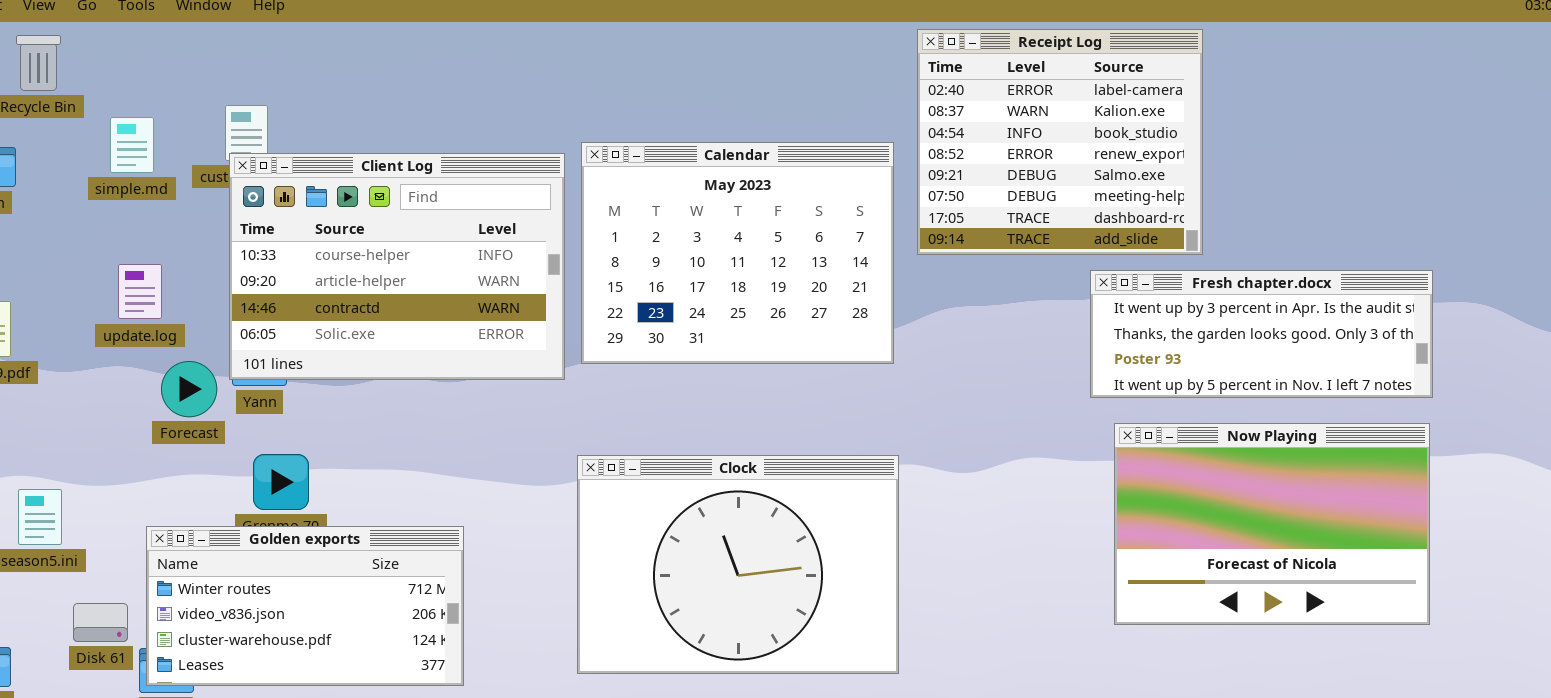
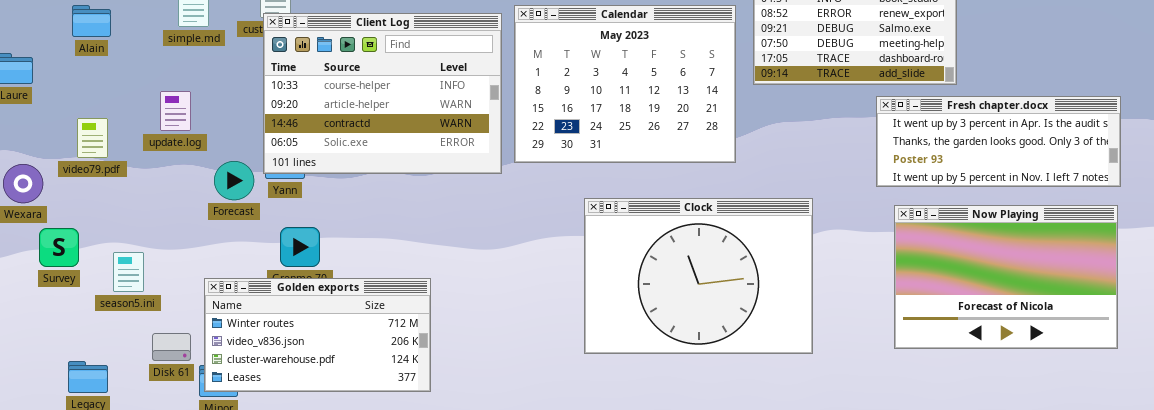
update.log: [118,264,162,319] -> [160,91,191,131], moved
Clock: [577,455,899,674] -> [584,198,813,354], moved

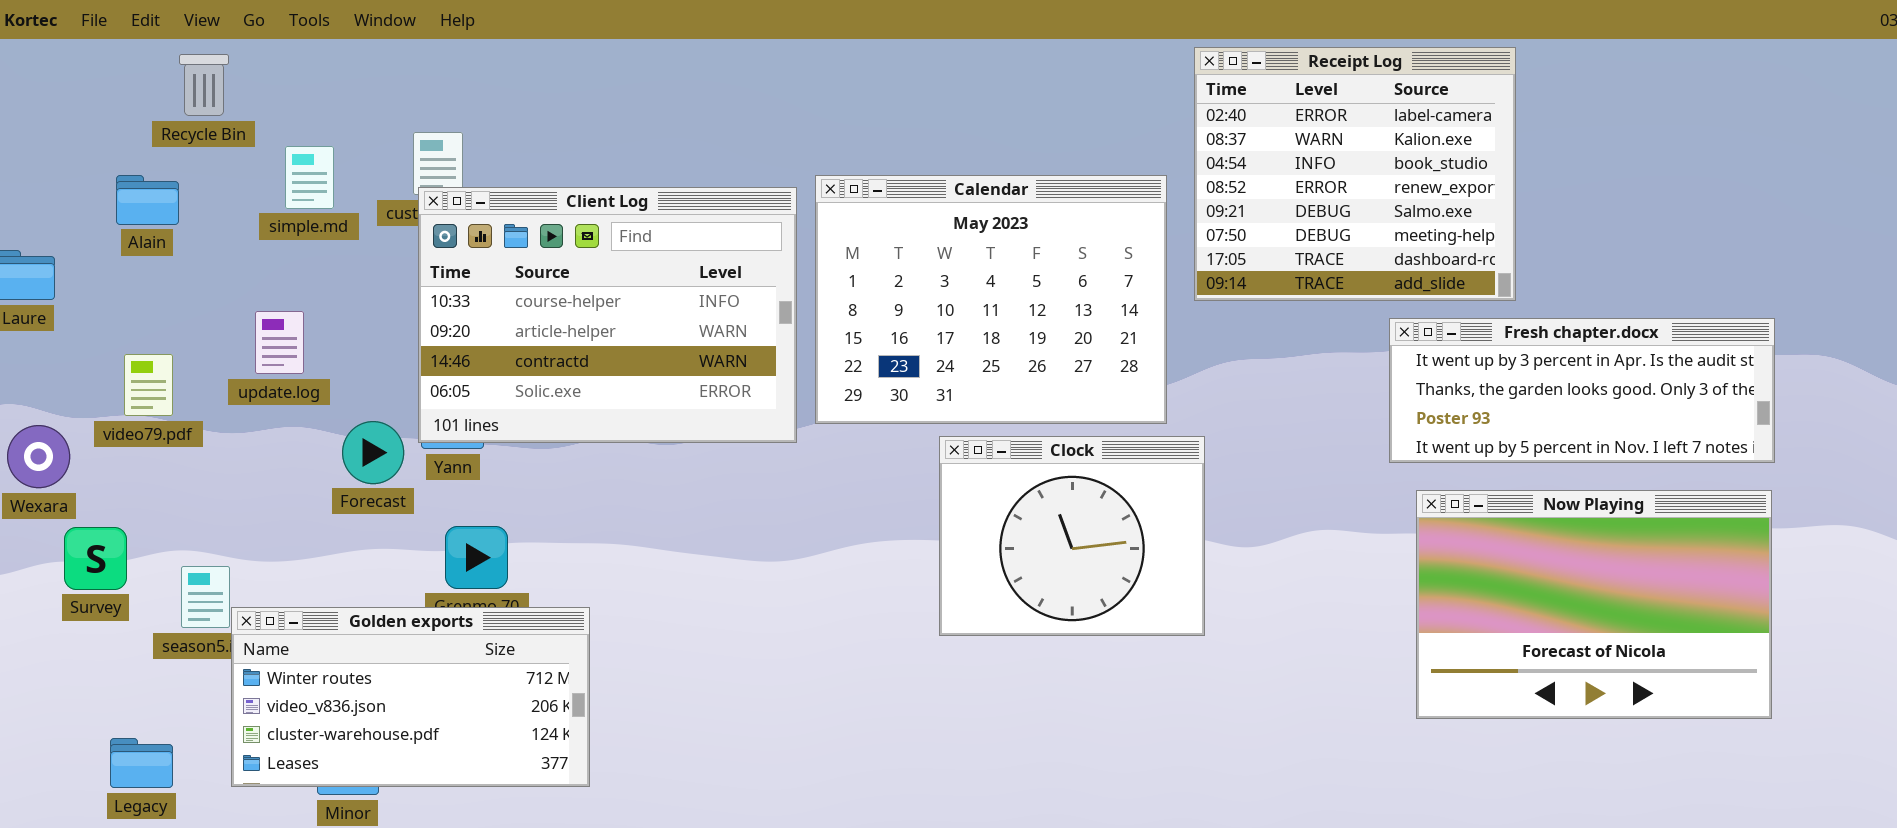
Clock: [584,198,813,354] -> [939,436,1205,636], moved, resized
Golden exports: [204,278,431,392] -> [231,607,590,787], moved

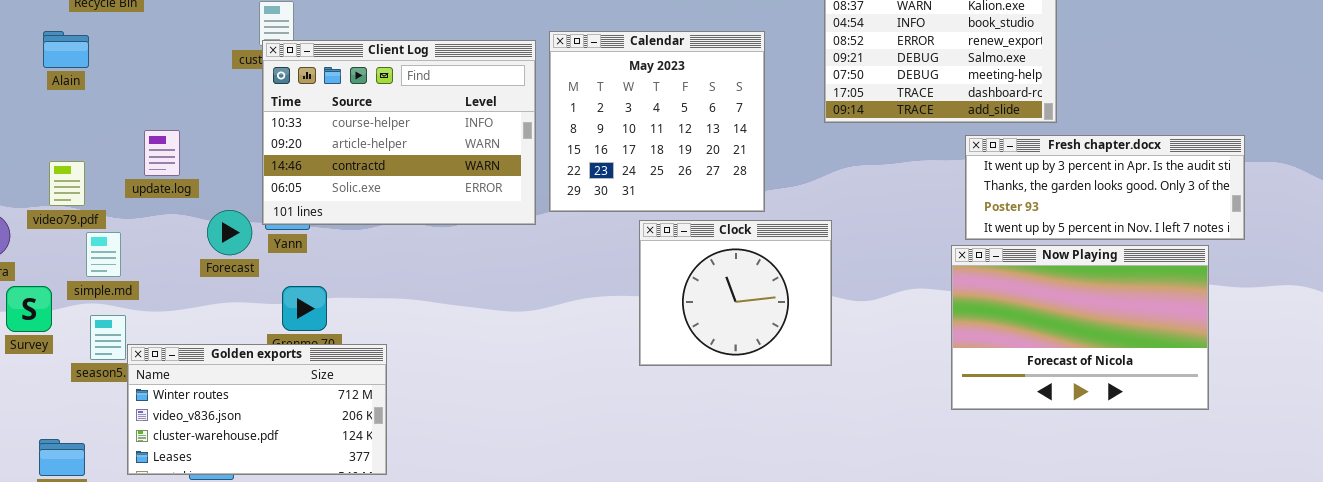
simple.md: [285,146,334,209] -> [86,232,121,277], moved
Calendar: [815,175,1167,424] -> [549,31,765,212], resized
Now Playing: [1416,490,1772,719] -> [951,245,1209,410], moved

